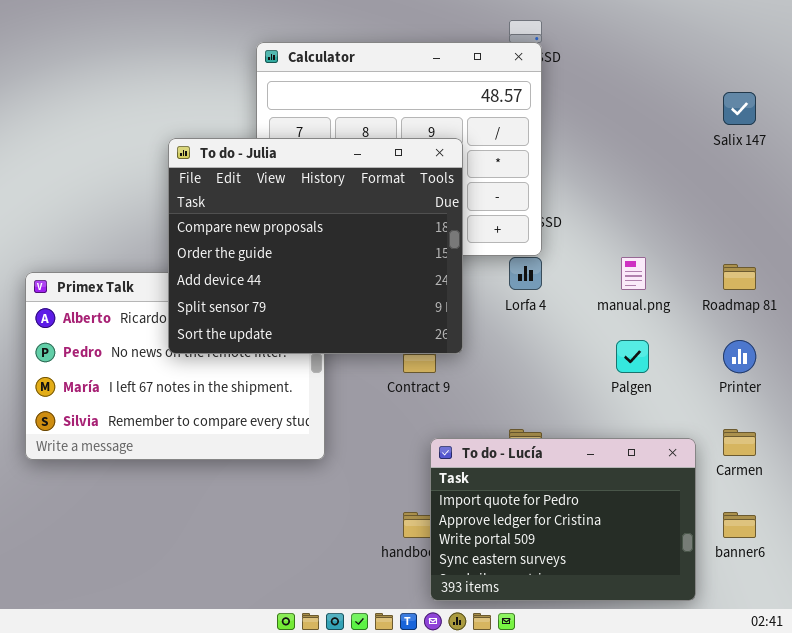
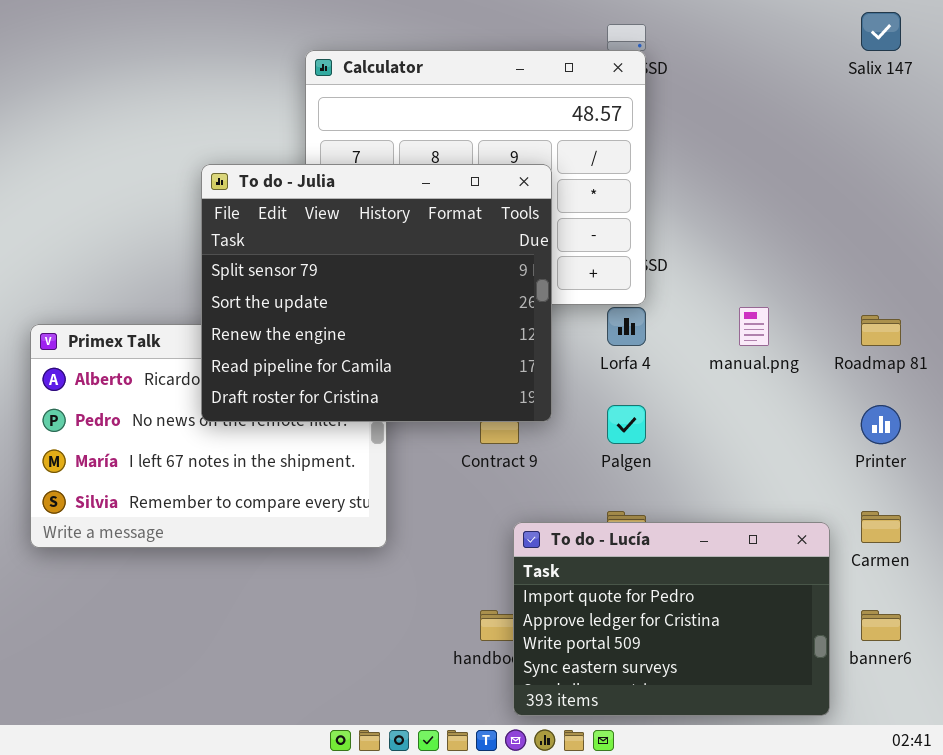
Salix 147: [723,92,756,125] -> [861,12,901,51], moved
To do - Julia: [168,138,463,354] -> [201,164,552,422], scrolled down 3 rows
Palgen: [616,340,649,373] -> [607,405,646,444], moved

